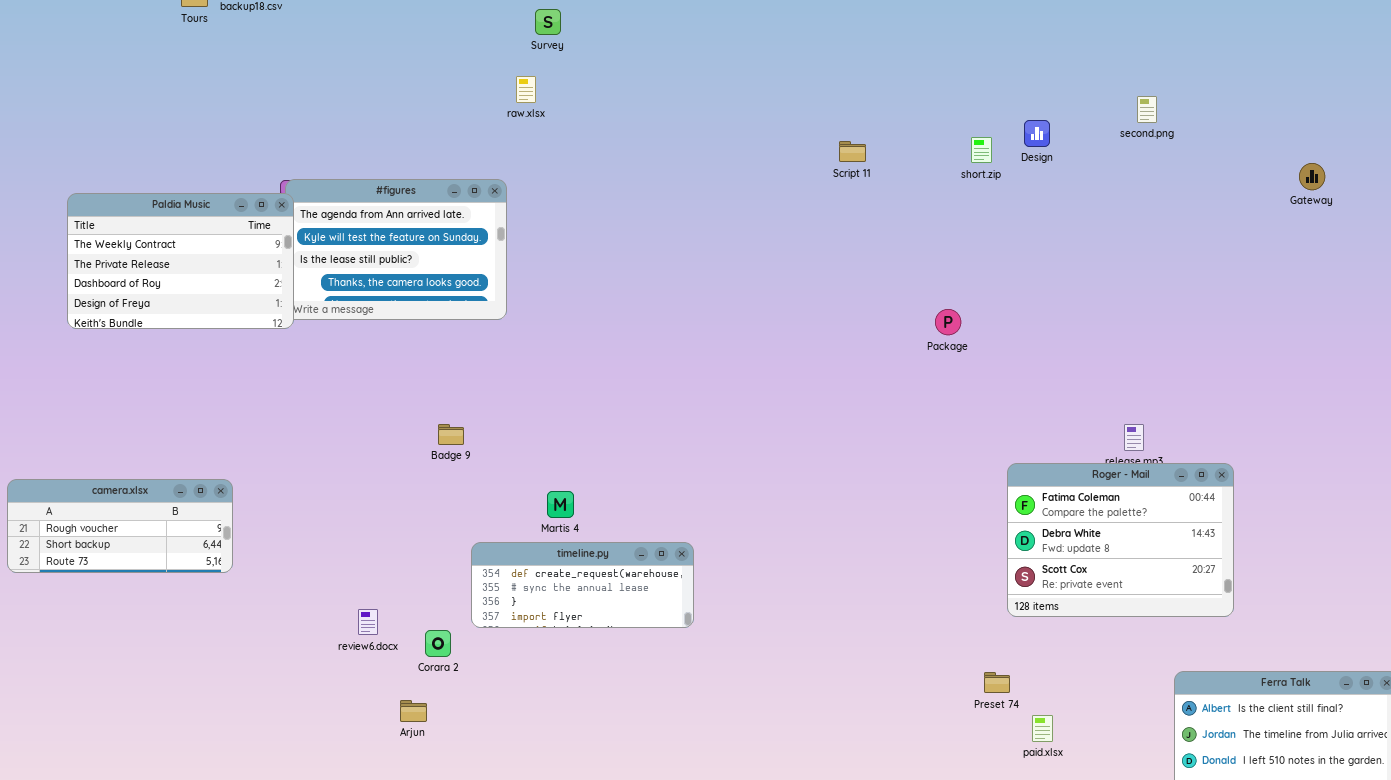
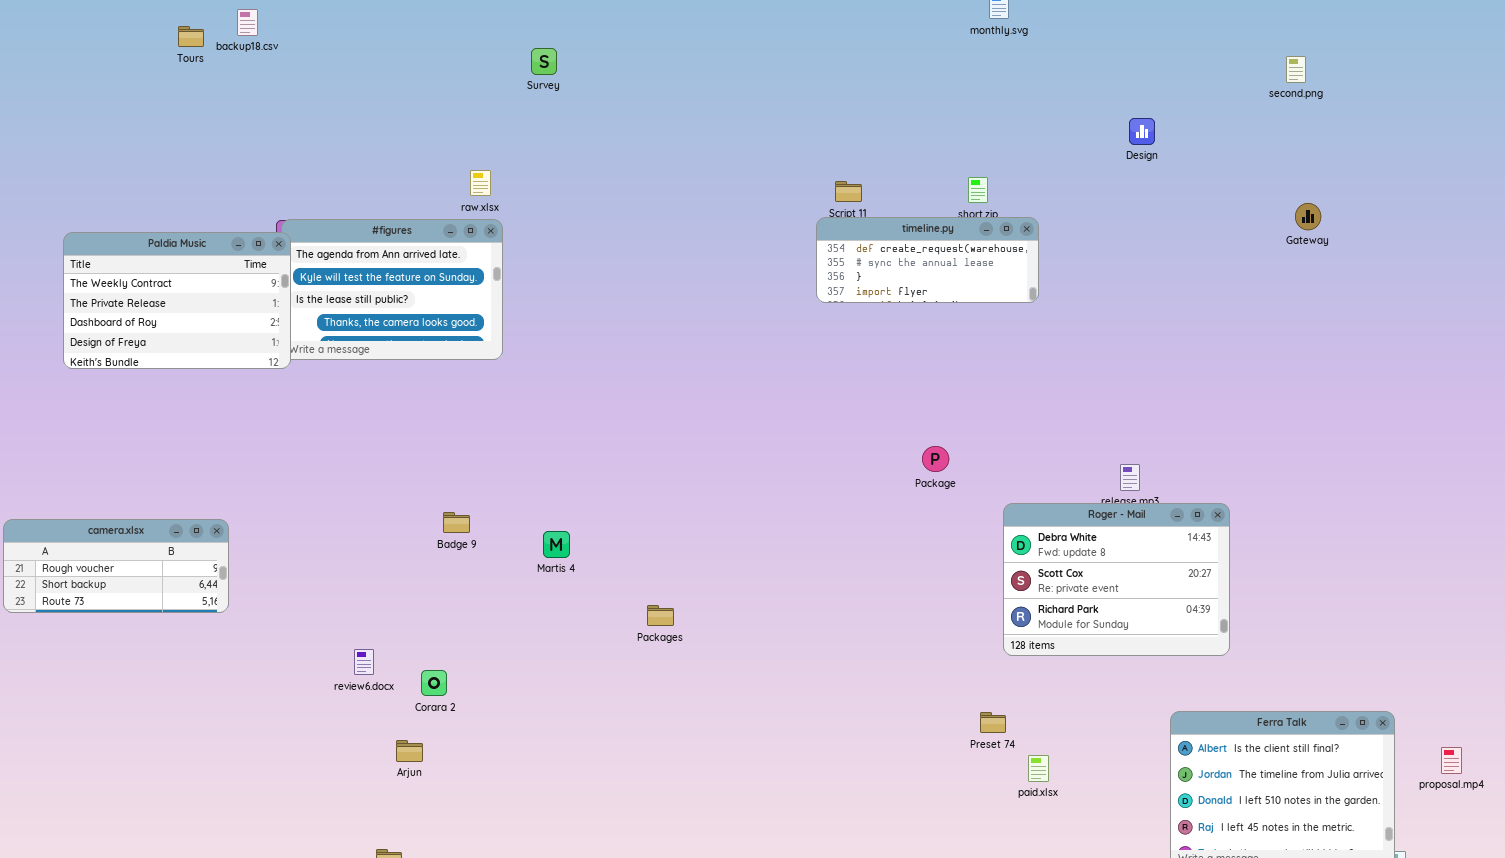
raw.xlsx: [516,76,536,103] -> [470,170,491,196], moved
second.png: [1137,96,1157,123] -> [1286,56,1306,83], moved
Design: [1024,120,1050,147] -> [1129,118,1155,145], moved
Package: [935,309,961,335] -> [922,446,949,472], moved
Badge 9: [438,424,464,445] -> [443,512,470,533], moved
Roger - Mail: [1007,463,1234,617] -> [1003,503,1230,656], scrolled down 1 row
timeline.py: [471,542,694,628] -> [816,217,1039,303], moved

